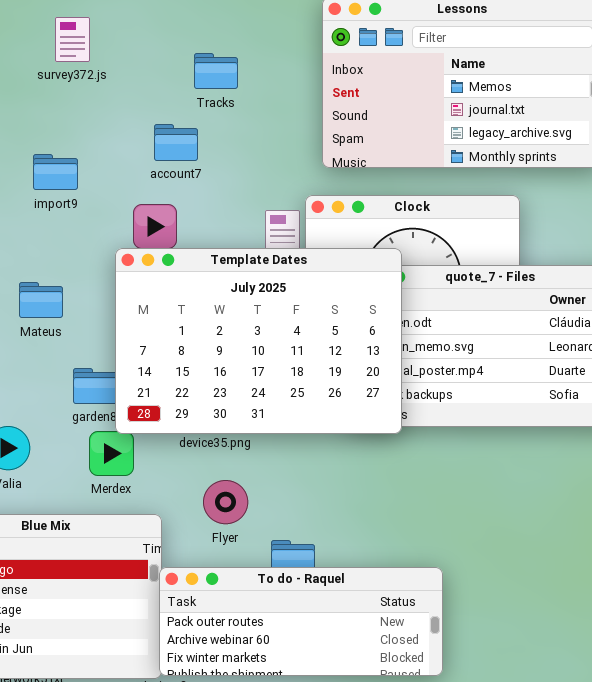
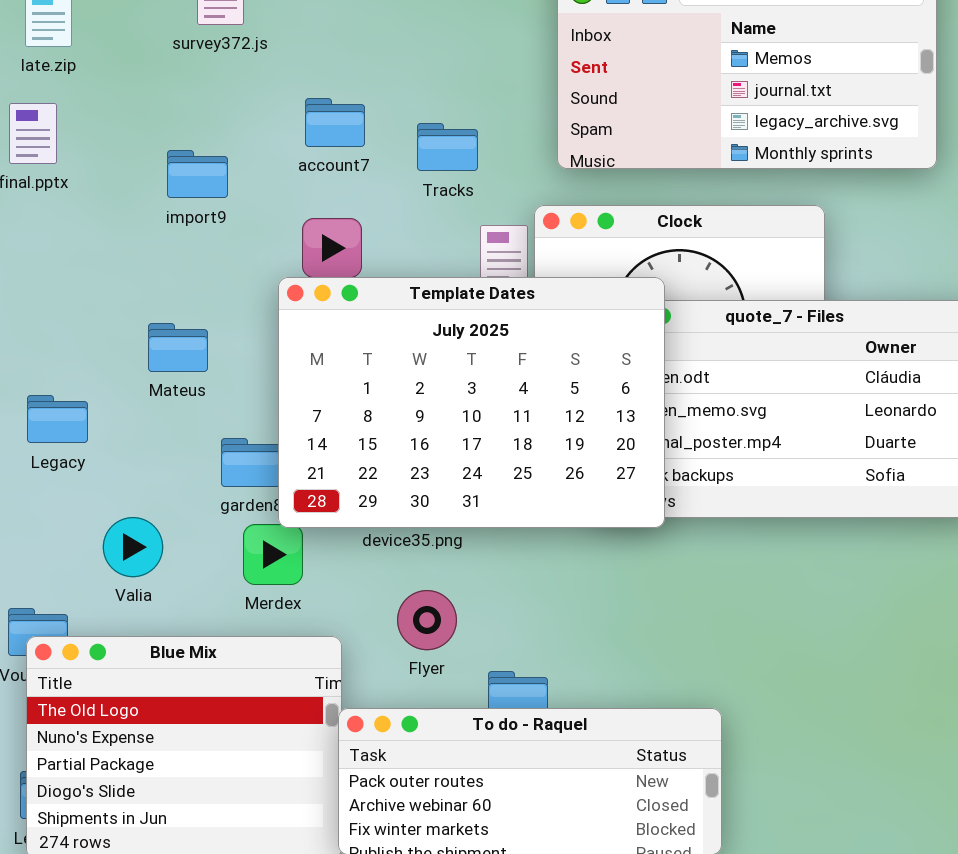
Tracks: [194,53,238,89] -> [417,123,478,171], moved
account7: [154,124,198,161] -> [305,98,365,147], moved

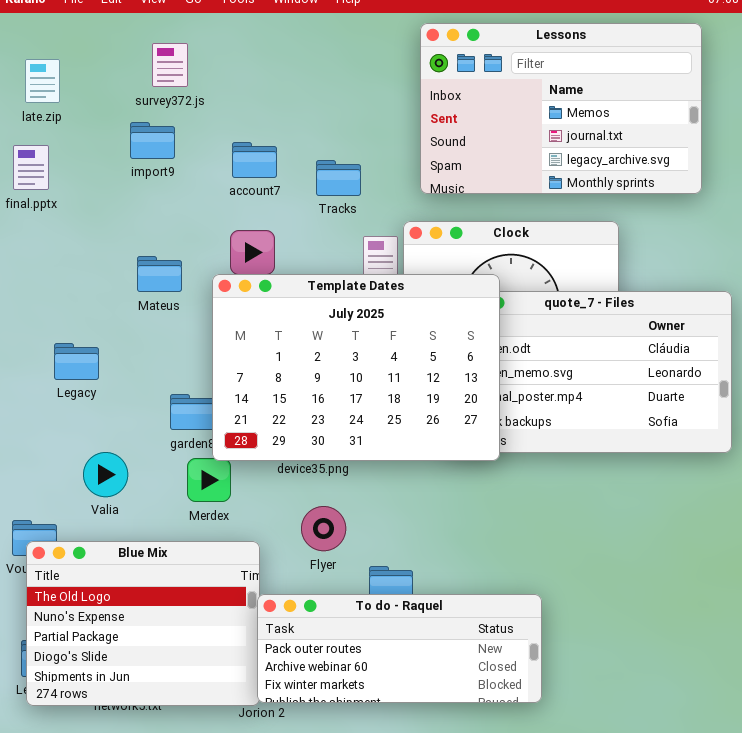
import9: [167,150,228,198] -> [130,122,175,159], moved
Mateus: [148,323,208,372] -> [137,256,182,292], moved
Legacy: [27,395,88,443] -> [54,343,99,380], moved

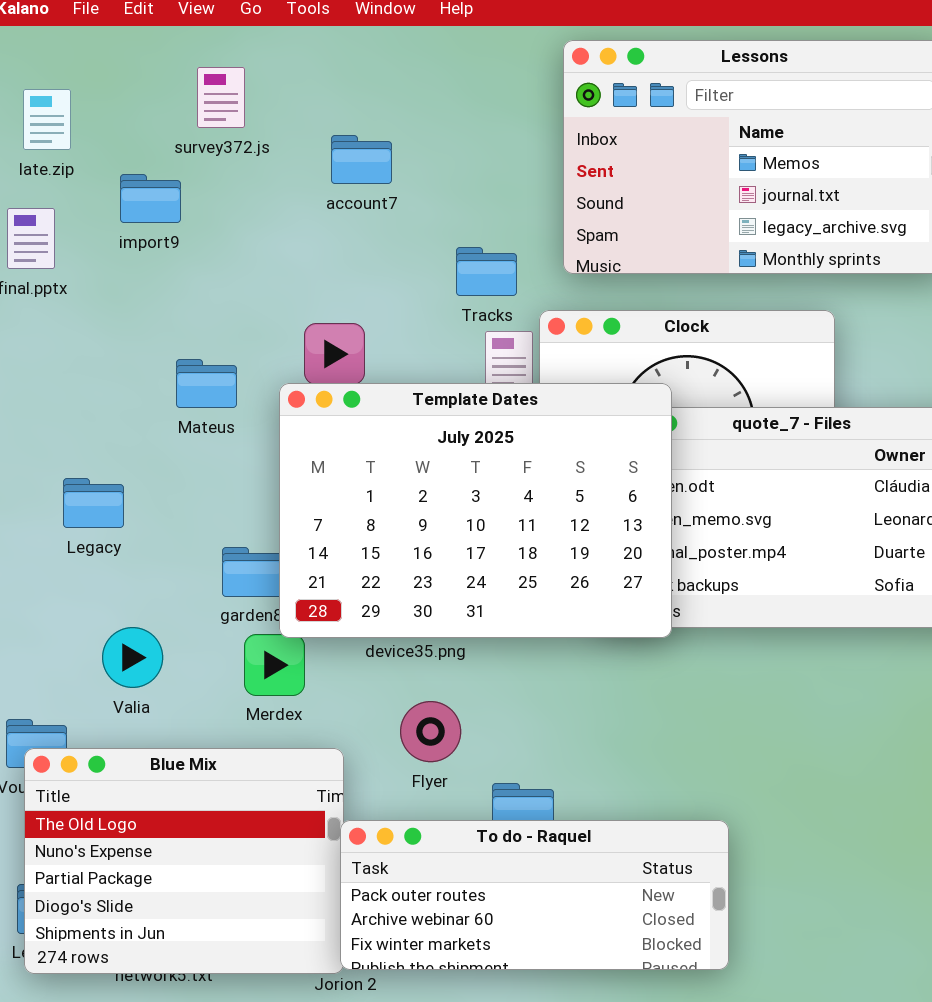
import9: [130,122,175,159] -> [120,174,181,223], moved
account7: [232,142,277,178] -> [331,135,392,184], moved
Tracks: [316,160,361,196] -> [456,247,517,296], moved

